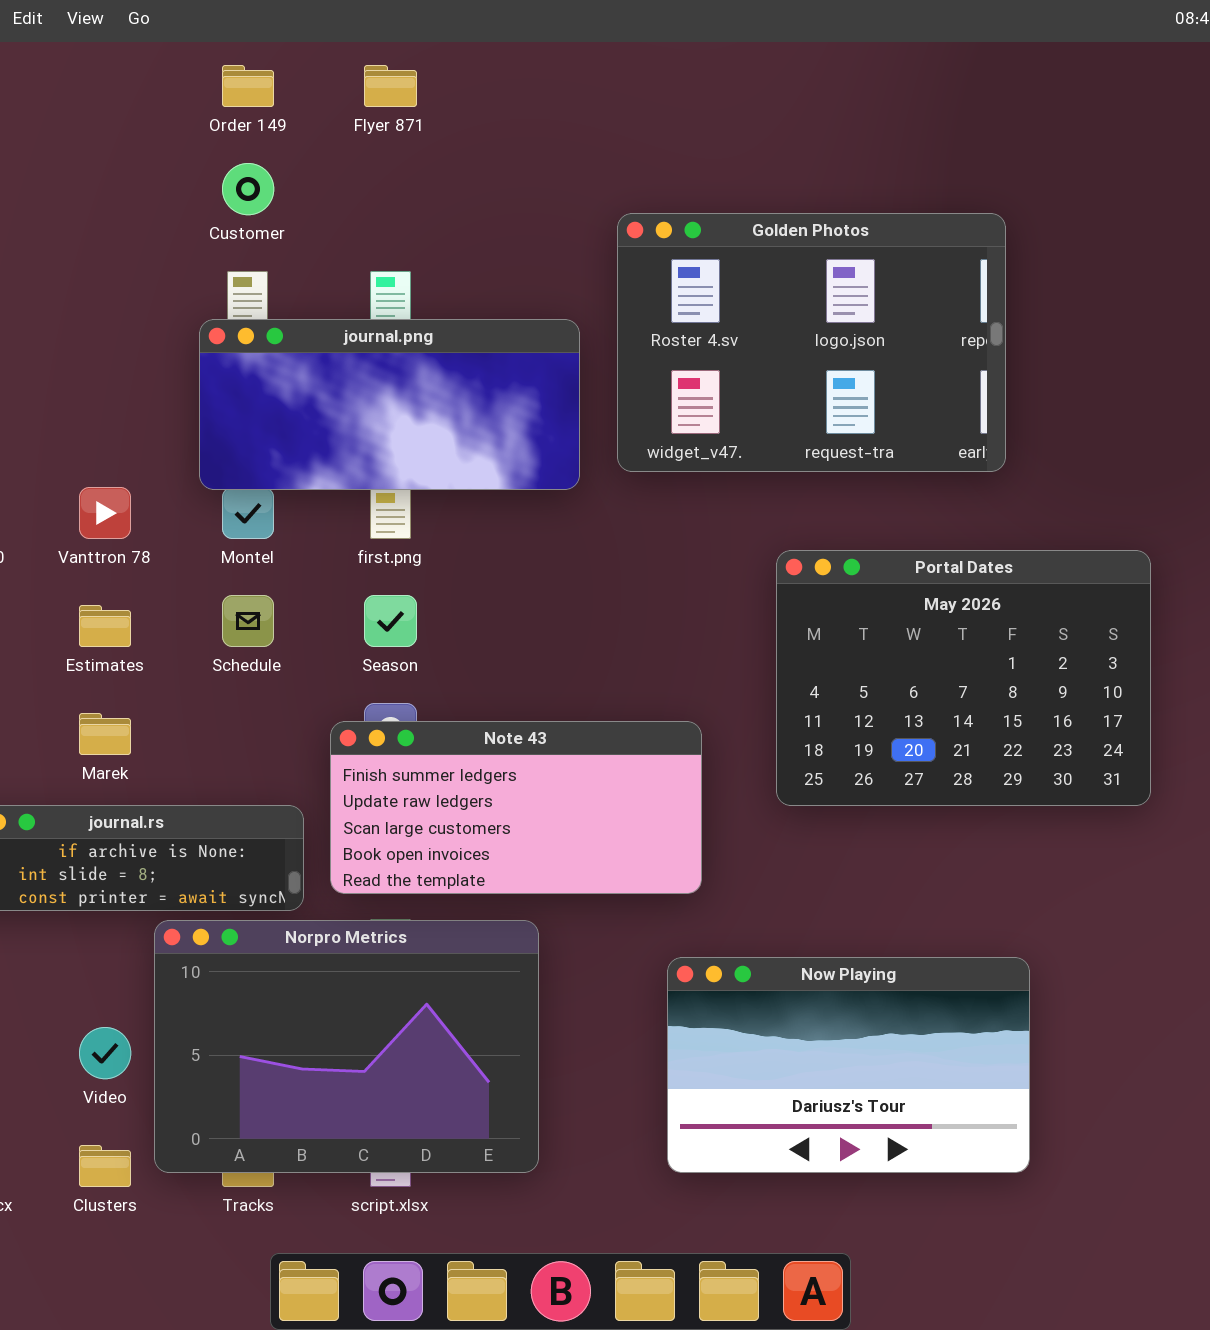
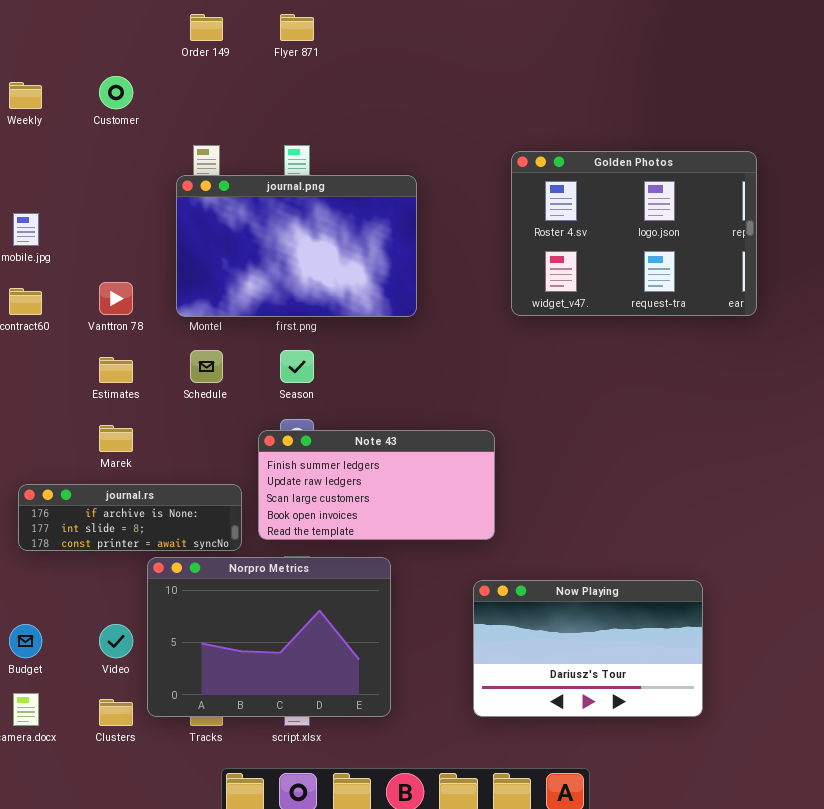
Customer: [222,163,274,215] -> [99,76,133,109], moved
Golden Photos: [617,213,1006,472] -> [511,151,757,316], moved
journal.png: [199,319,580,490] -> [176,175,417,317], resized
Portal Dates: [776,550,1151,806] -> none, closed

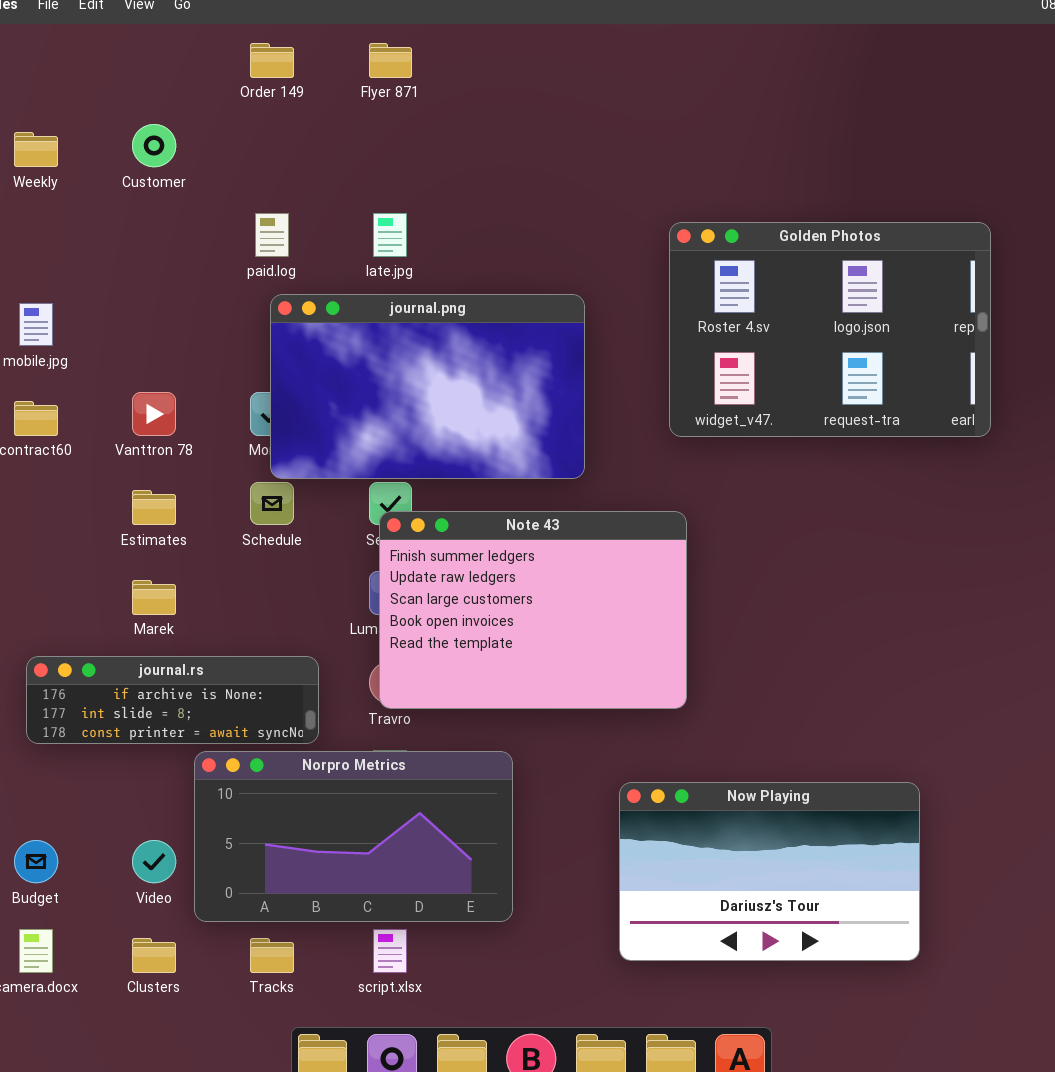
journal.png: [176,175,417,317] -> [270,294,585,479], moved
Note 43: [258,430,495,540] -> [379,511,687,709], moved, resized
Norpro Metrics: [147,557,391,717] -> [194,751,513,922], resized

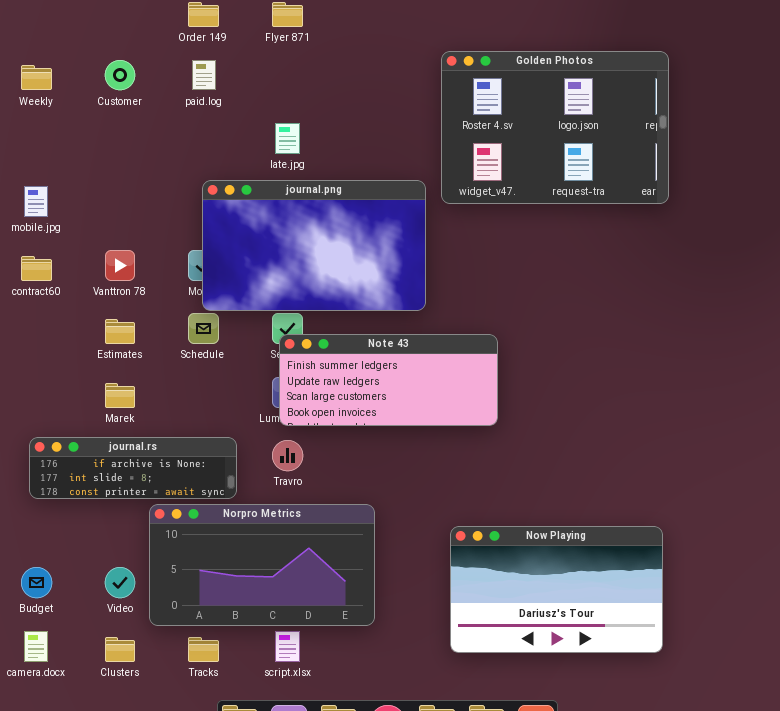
paid.log: [255,213,289,257] -> [192,60,216,90], moved
Golden Photos: [669,222,991,437] -> [441,51,669,204], moved
Note 43: [379,511,687,709] -> [279,334,498,426], resized

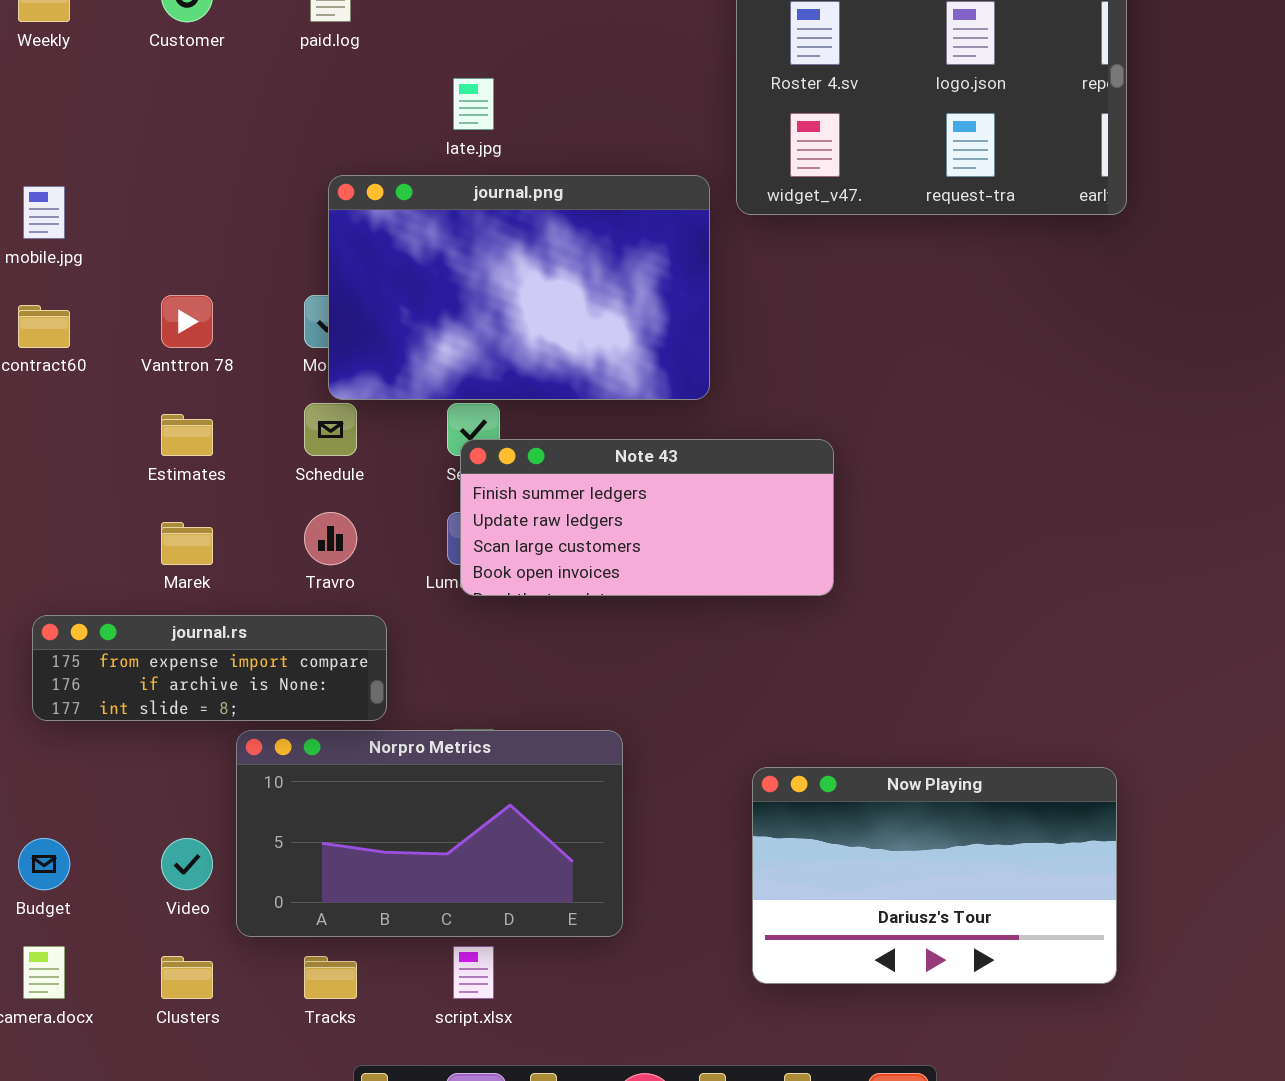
journal.rs: [29,437,237,499] -> [32,615,387,721], scrolled up 1 row
Travro: [272,440,303,471] -> [304,512,357,565], moved

